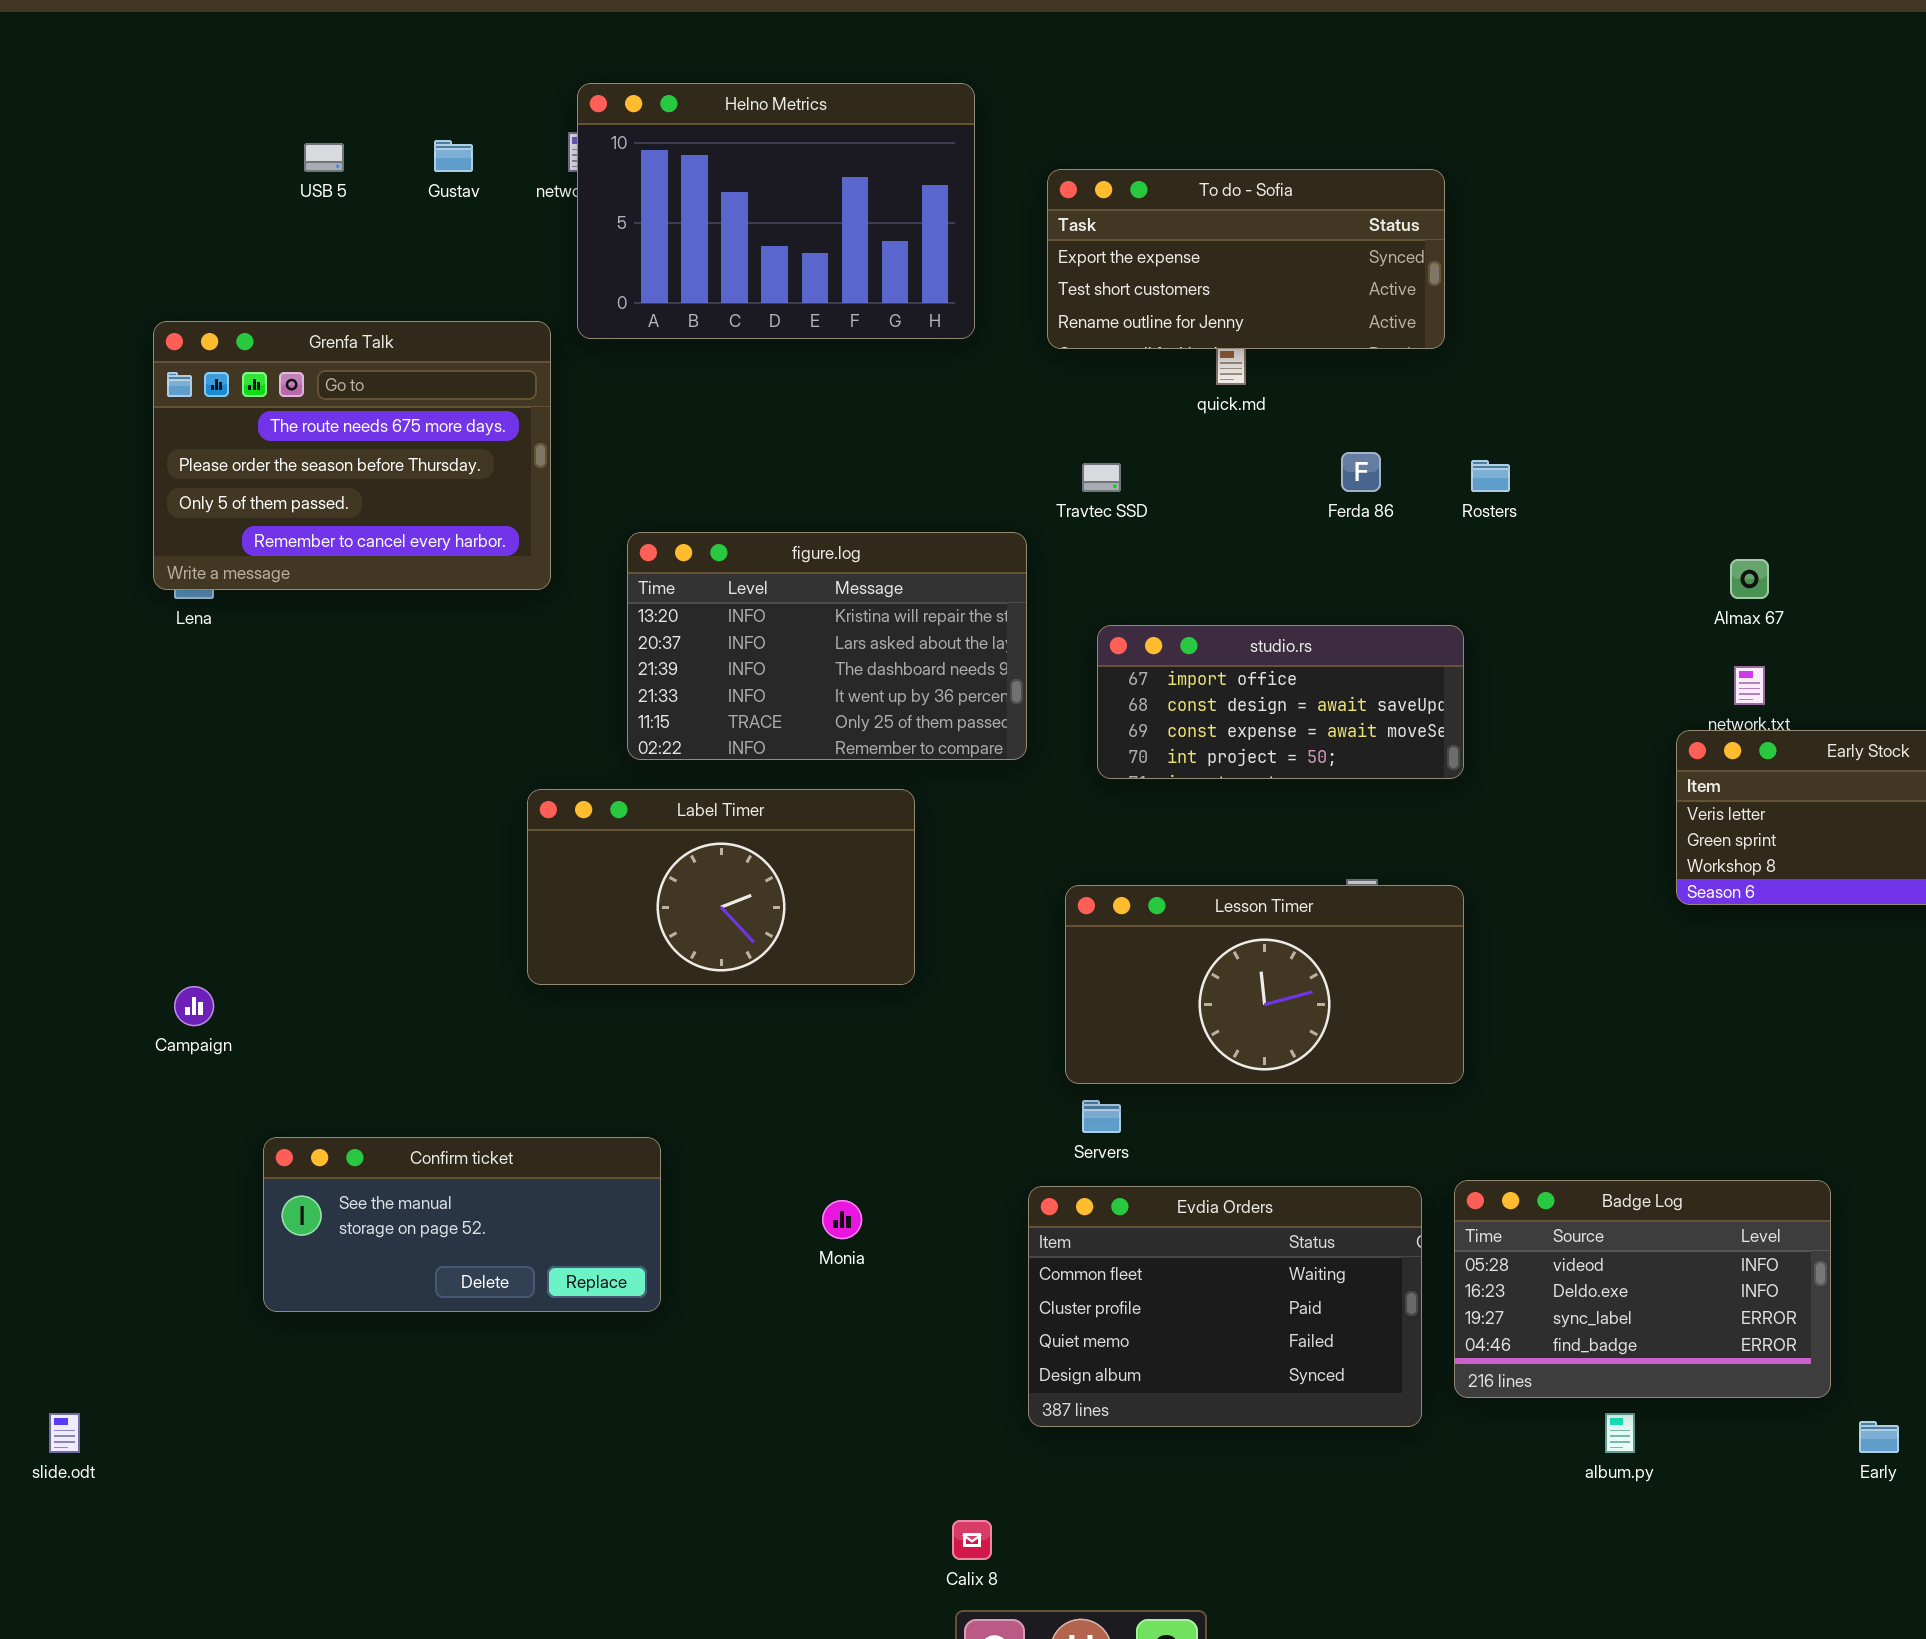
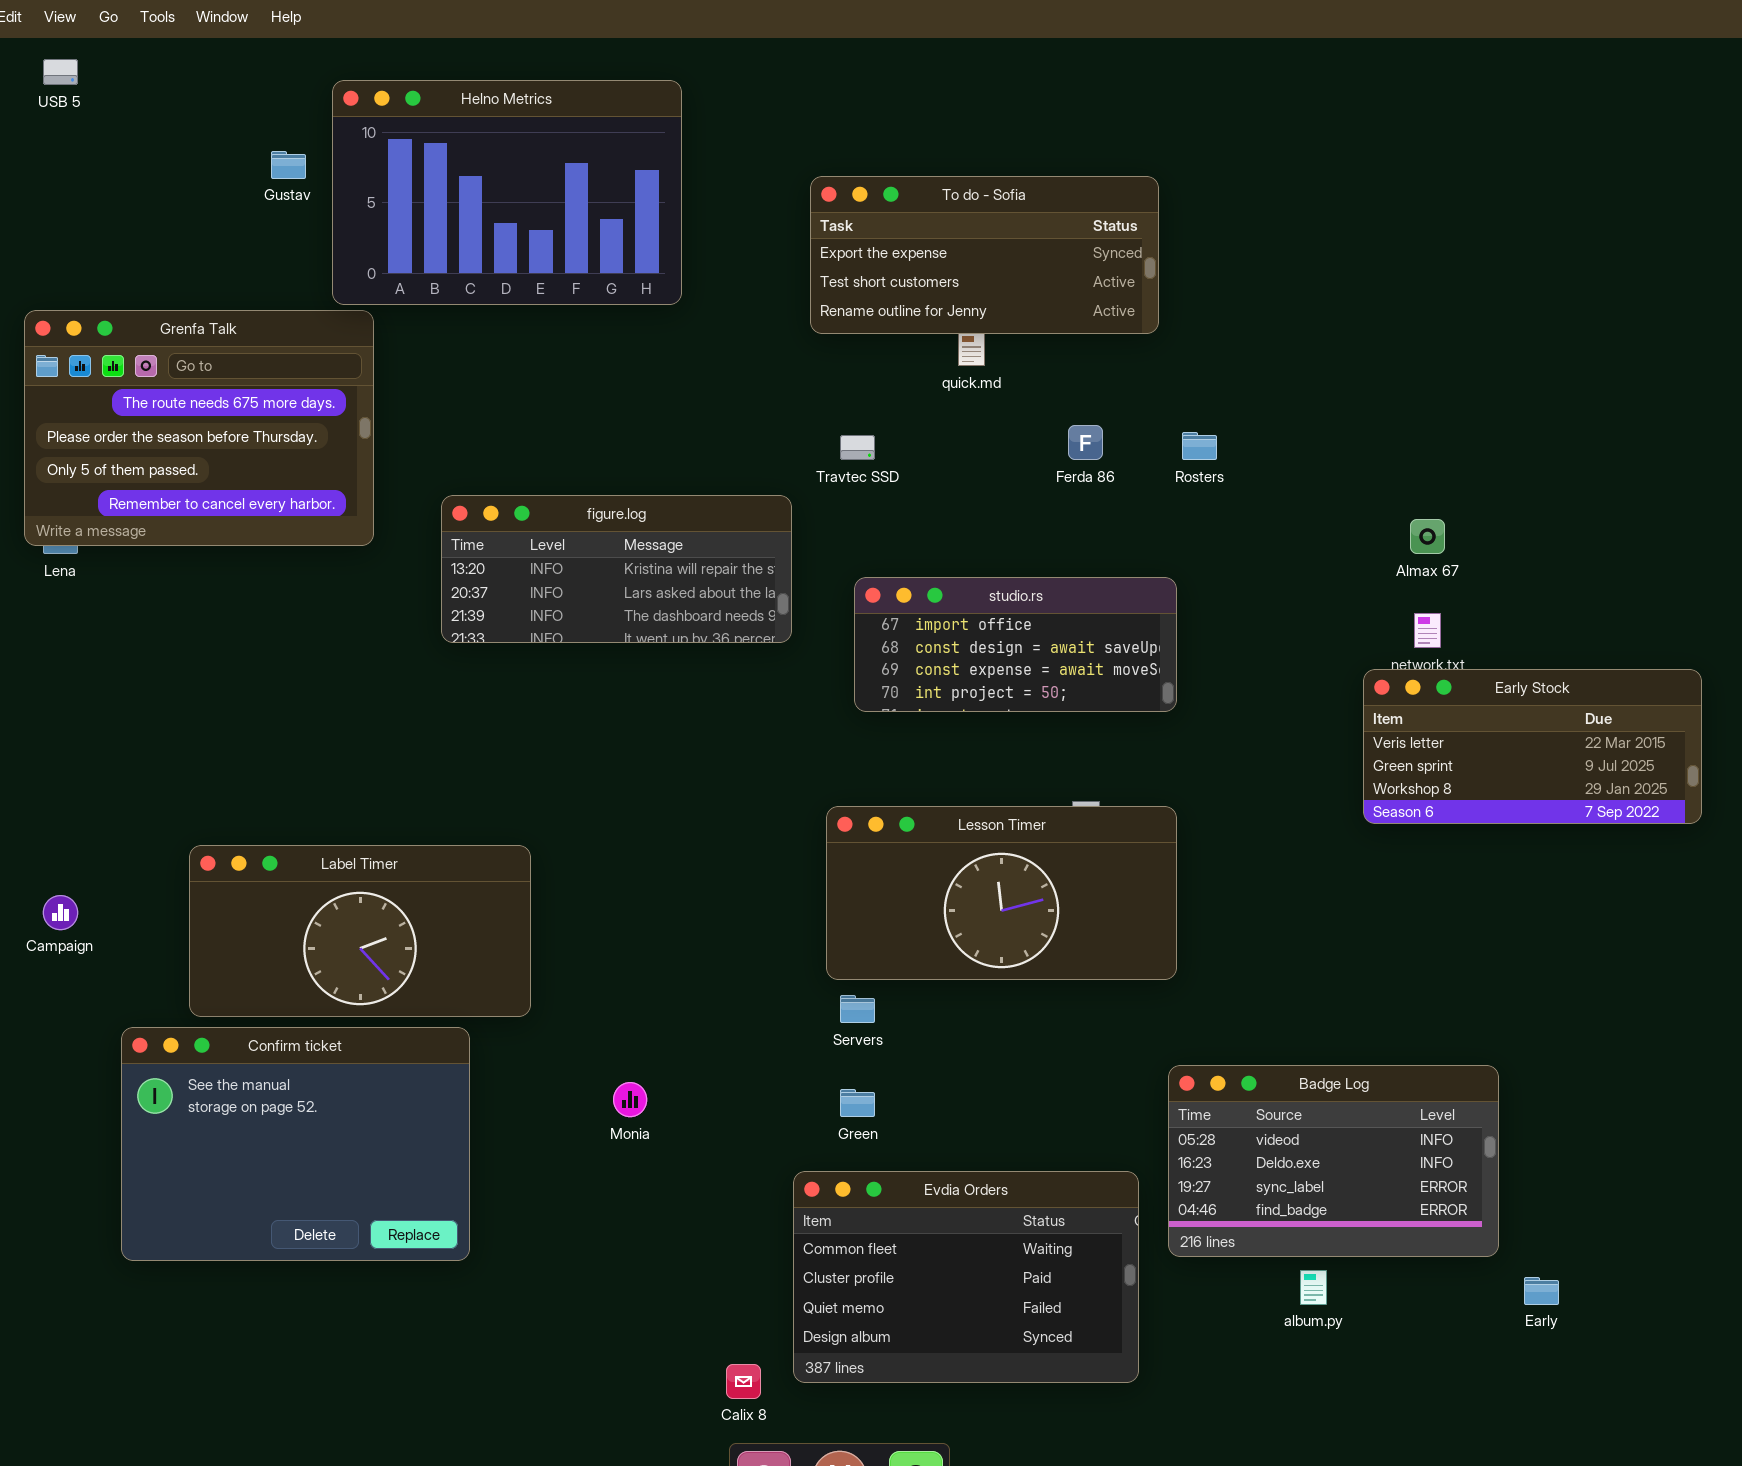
Helno Metrics: [577,83,975,339] -> [332,80,682,305], moved
USB 5: [304,143,344,172] -> [43,59,78,85], moved
figure.log: [627,532,1027,760] -> [441,495,792,643], resized
Label Timer: [527,789,915,985] -> [189,845,531,1017], moved
Confirm ticket: [263,1137,661,1312] -> [121,1027,470,1261], resized
Evdia Orders: [1028,1186,1422,1427] -> [793,1171,1139,1383], moved

